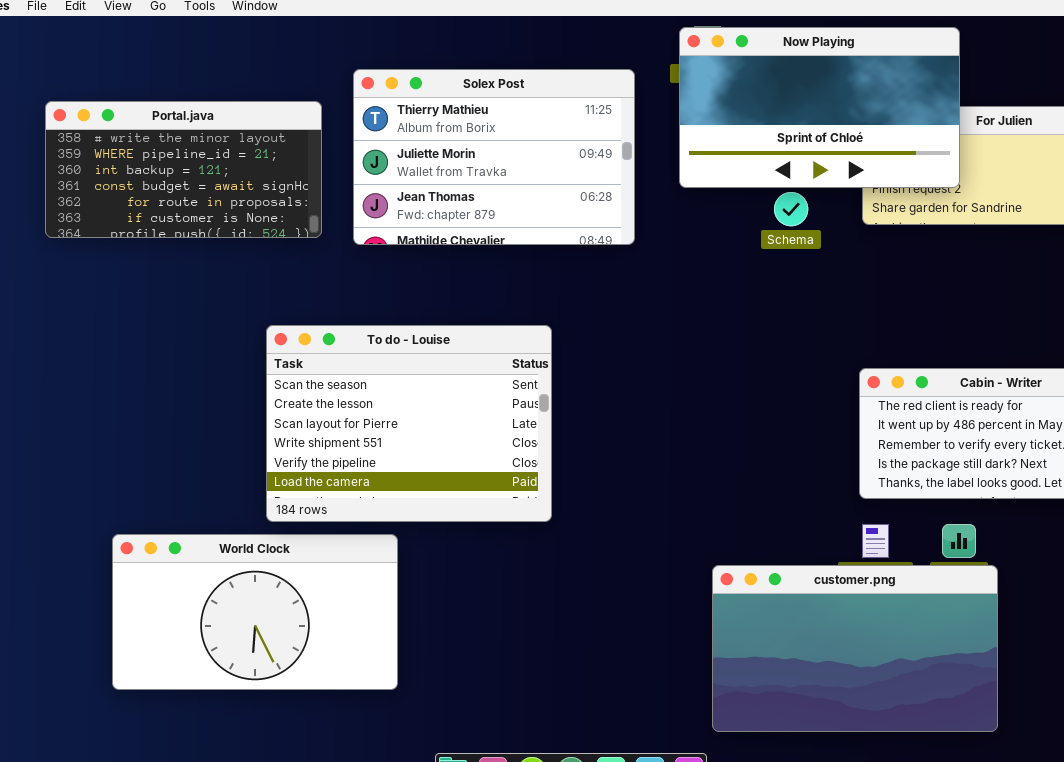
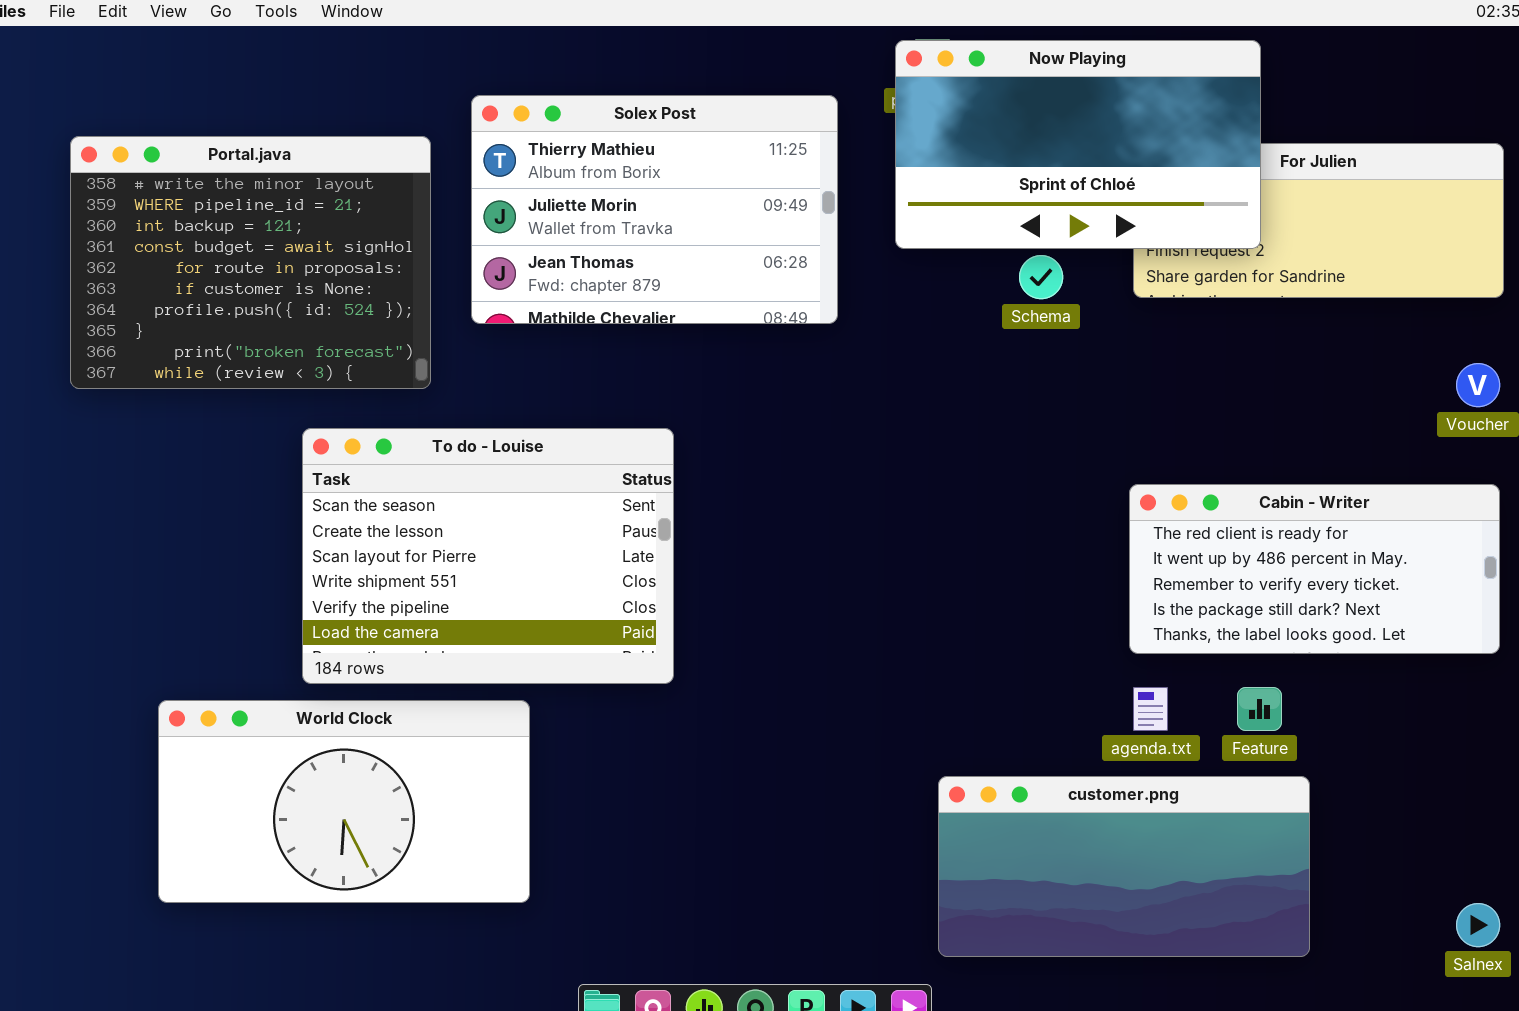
Portal.java: [45,101,322,238] -> [70,136,431,389], resized
To do - Louise: [266,325,552,522] -> [302,428,674,684], moved
customer.png: [712,565,998,732] -> [938,776,1310,957], resized

